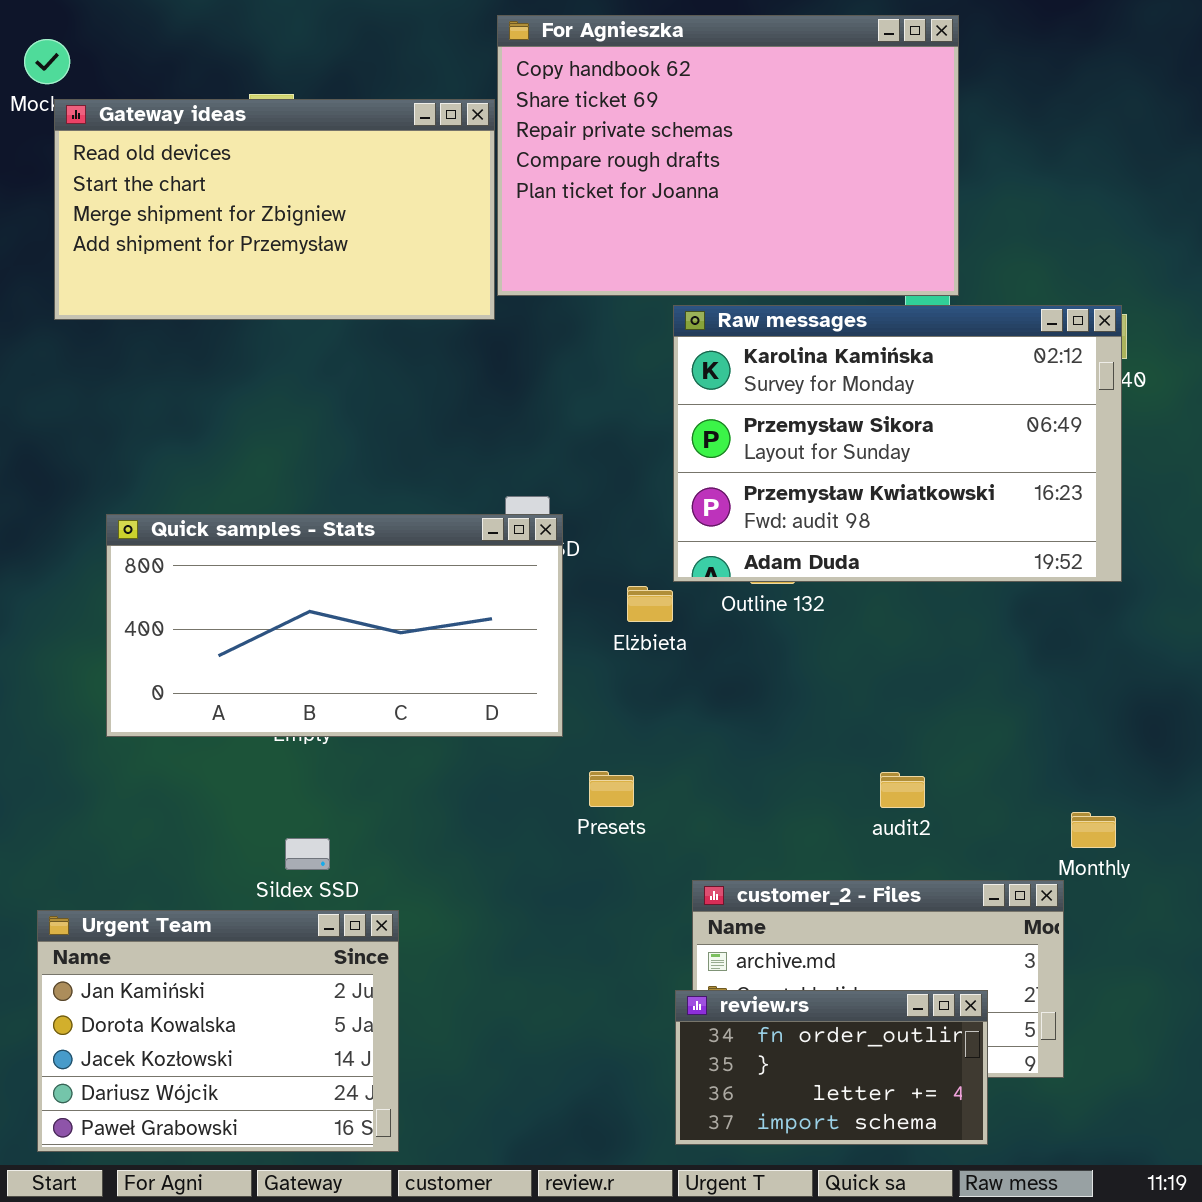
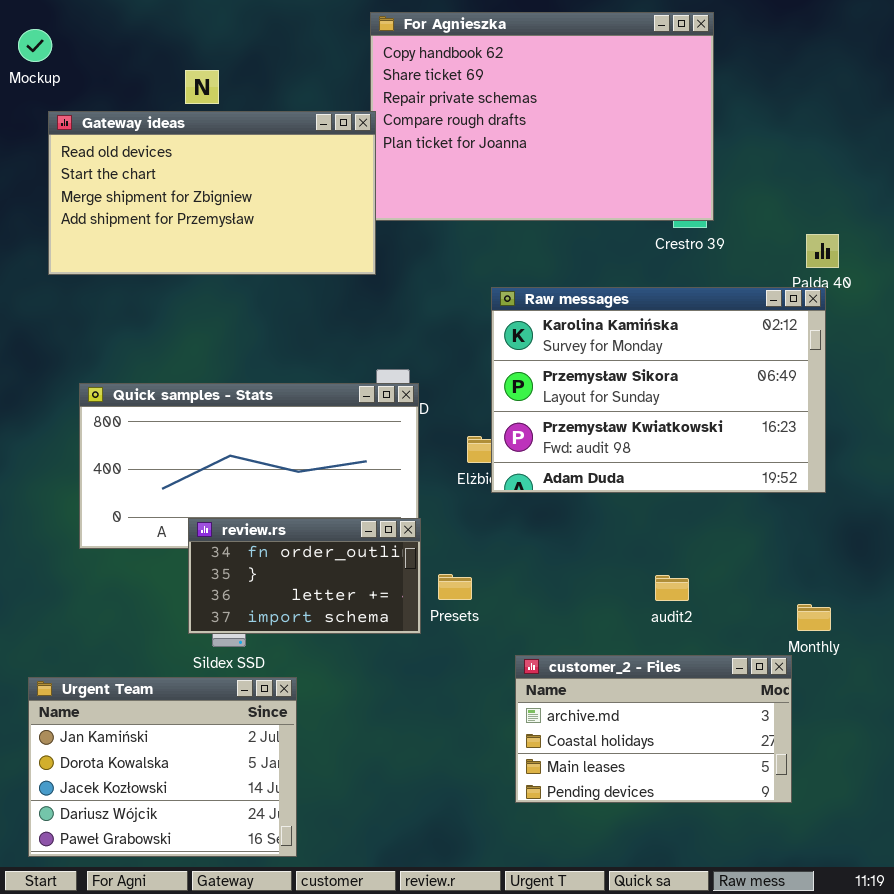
Gateway ideas: [54,99,495,320] -> [48,111,376,275], moved
Raw messages: [673,305,1122,582] -> [491,287,826,493], moved
review.rs: [675,990,988,1145] -> [188,518,421,634], moved

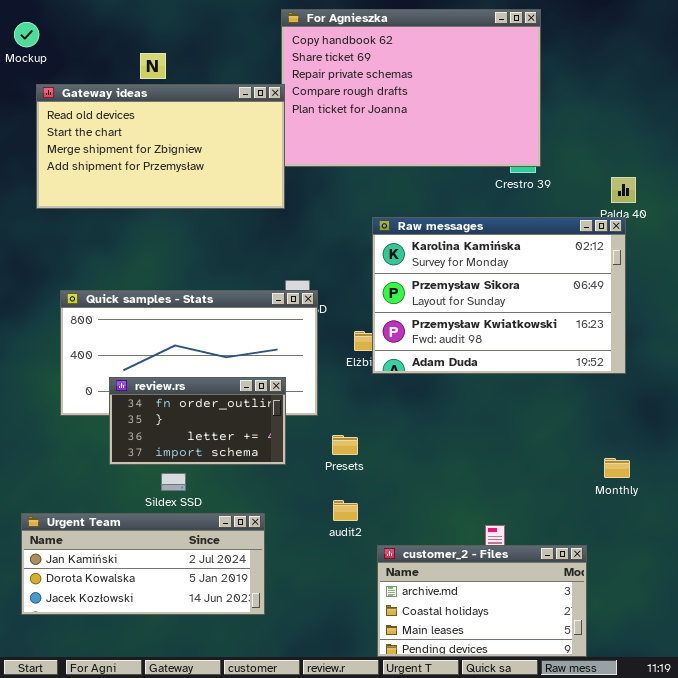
review.rs: [188,518,421,634] -> [109,377,286,465], moved
audit2: [655,575,689,601] -> [333,500,358,521], moved
customer_2 - Files: [515,655,792,803] -> [377,545,587,657], moved
Urgent Team: [28,677,297,857] -> [21,513,265,615], resized

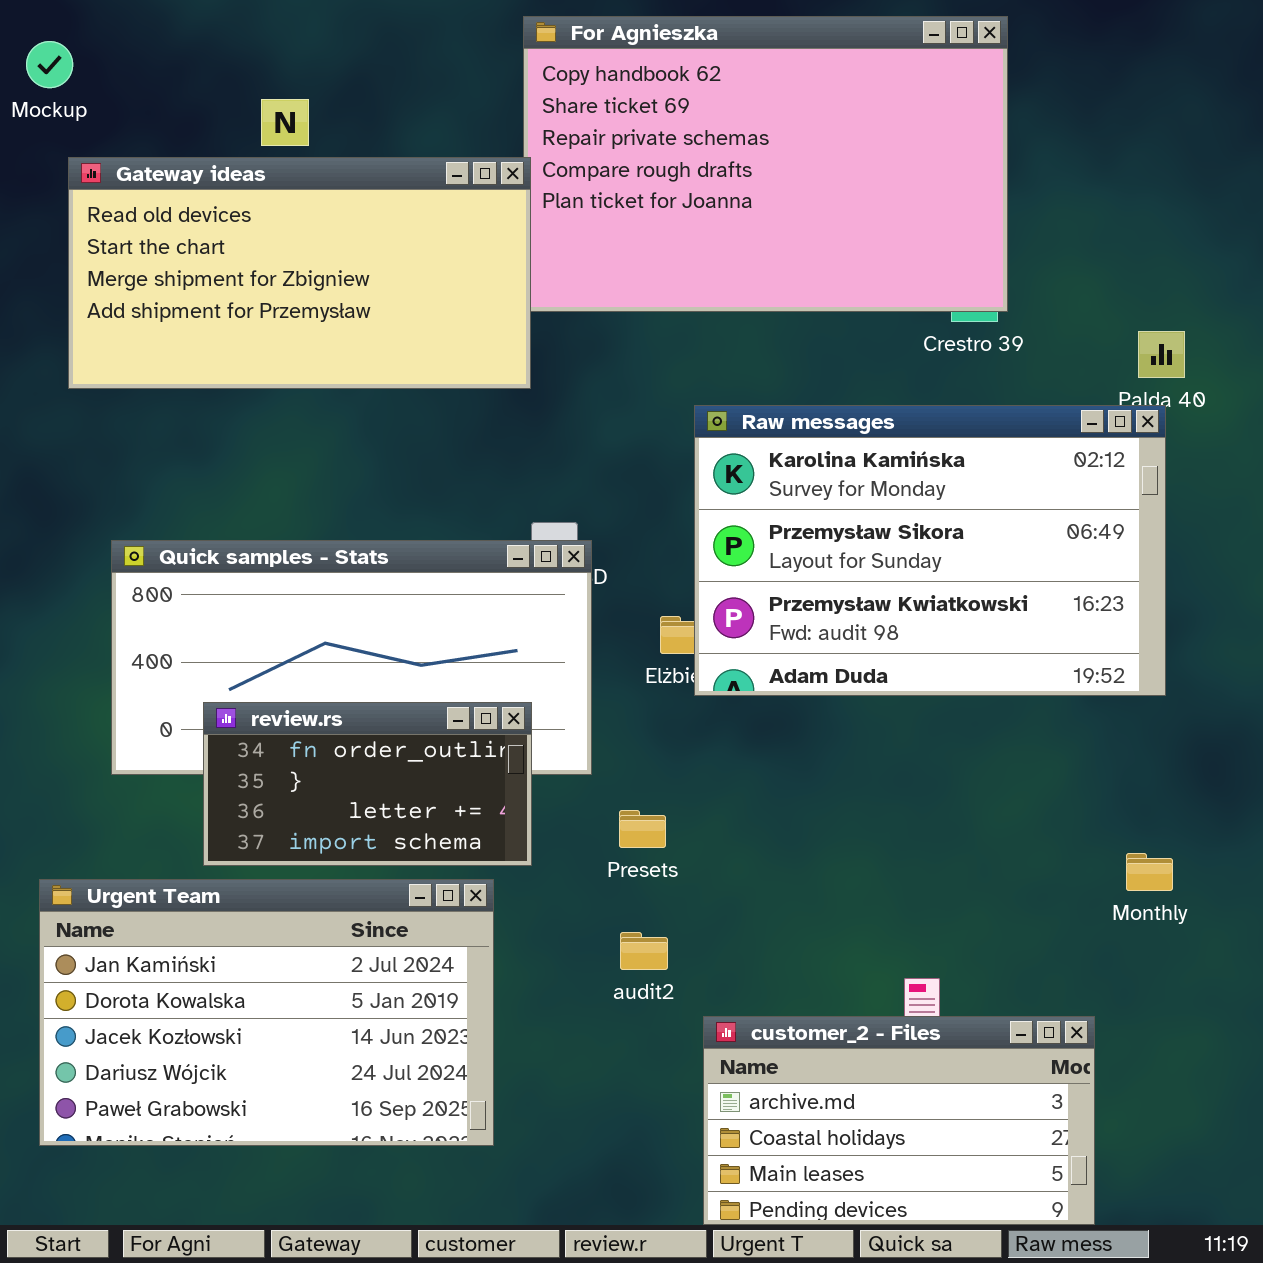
Urgent Team: [21,513,265,615] -> [39,879,494,1146], resized

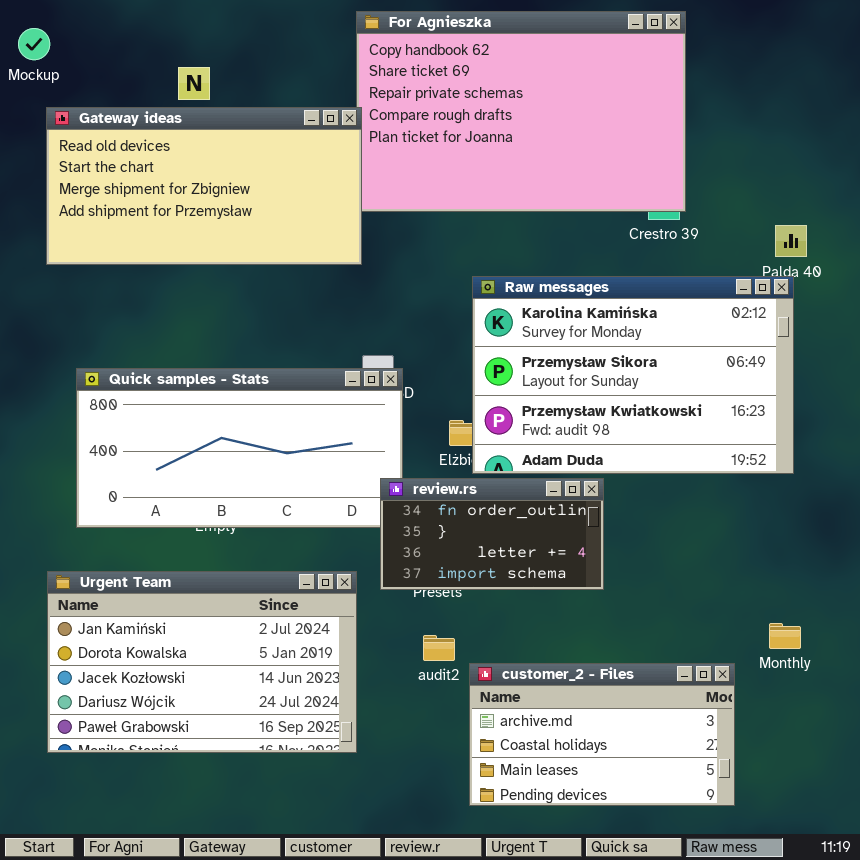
review.rs: [203,702,532,866] -> [380,478,604,590], moved
Monthly: [1126,853,1173,891] -> [769,623,801,649], moved
Urgent Team: [39,879,494,1146] -> [47,571,357,753], moved
customer_2 - Files: [703,1016,1095,1225] -> [469,663,735,806], moved

